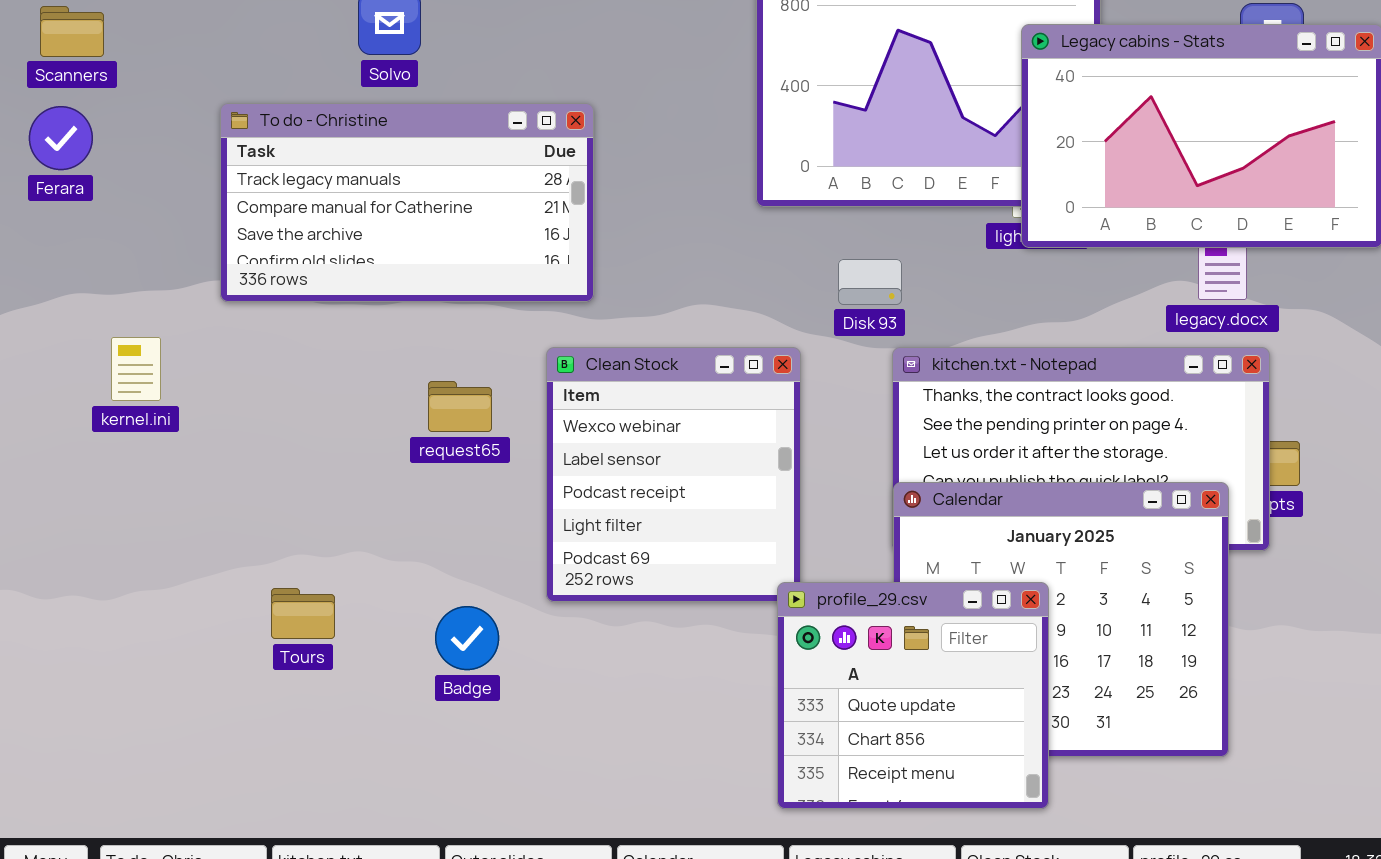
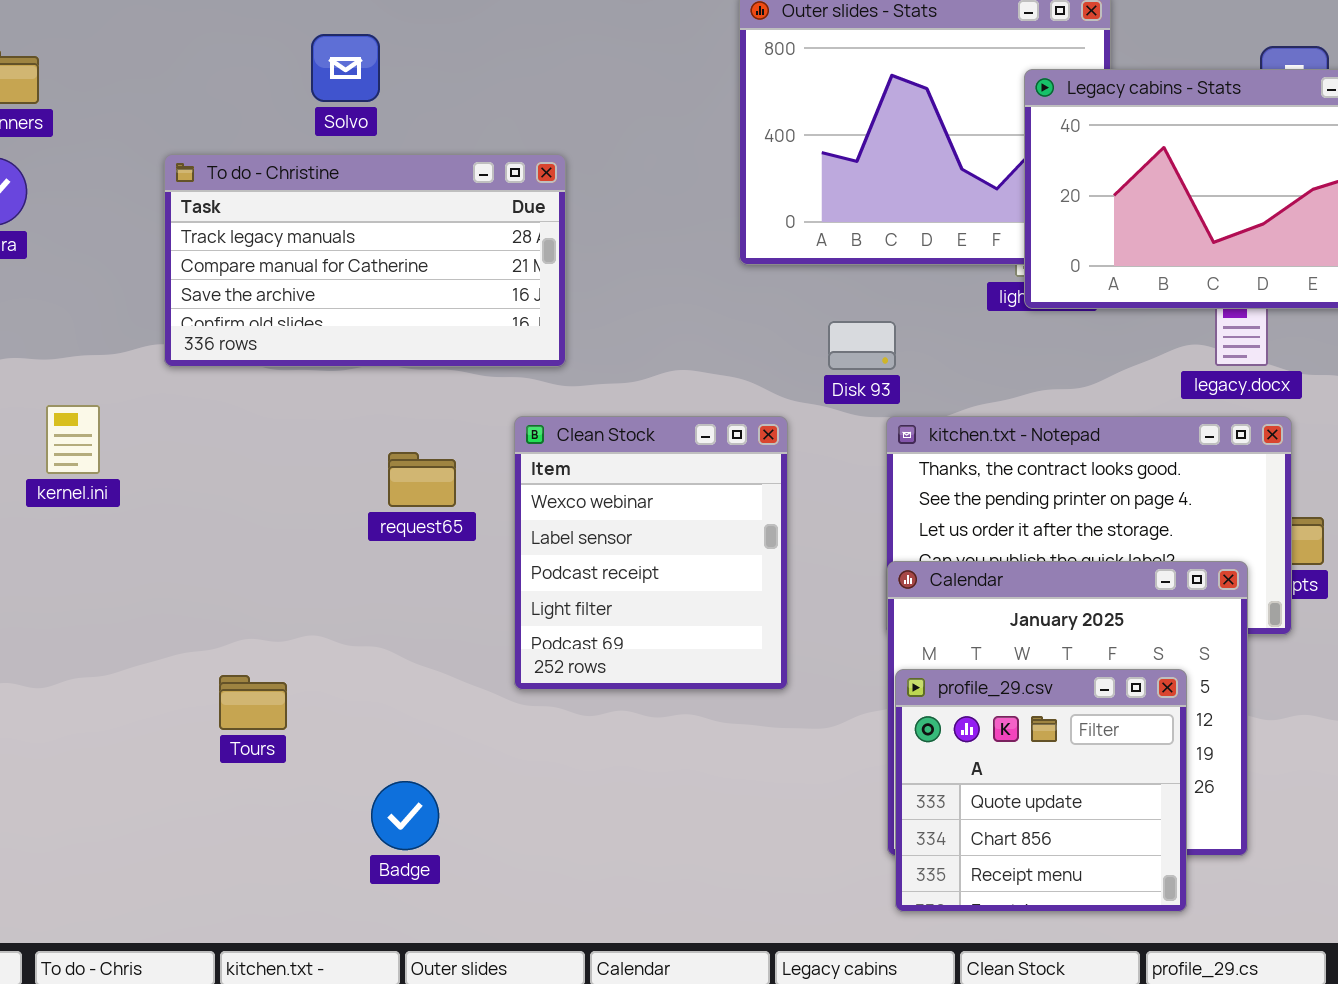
profile_29.csv: [777,582,1049,809] -> [895,669,1187,912], moved
Badge: [435,606,499,670] -> [371,781,439,850], moved

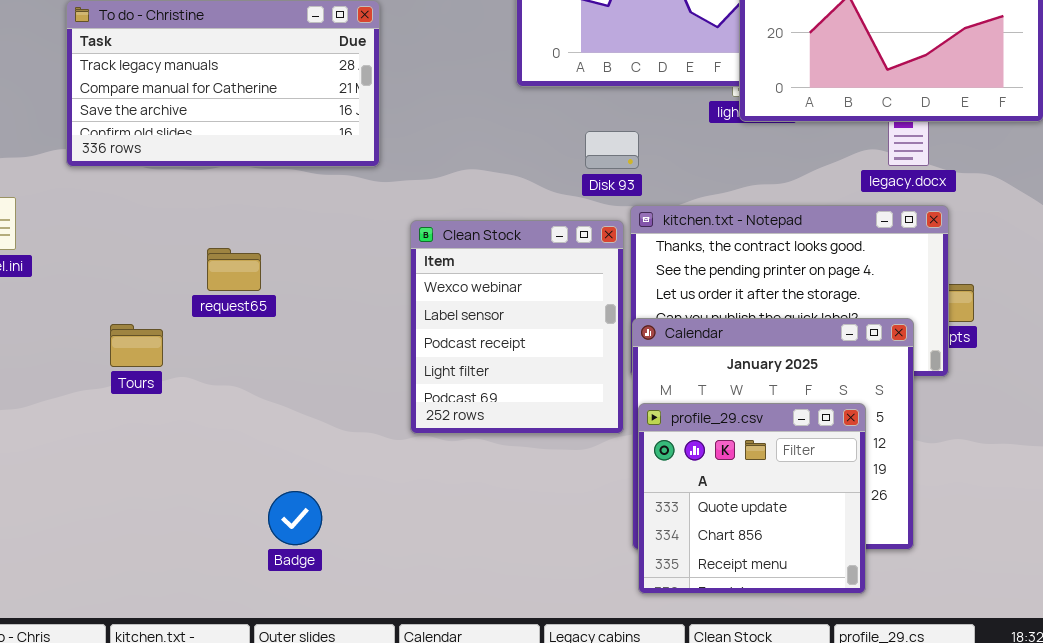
Clean Stock: [514,416,788,690] -> [410,220,624,434], moved
request65: [388,452,456,507] -> [207,248,261,291], moved
Tours: [219,675,287,730] -> [110,324,163,367], moved
Badge: [371,781,439,850] -> [268,491,322,545], moved

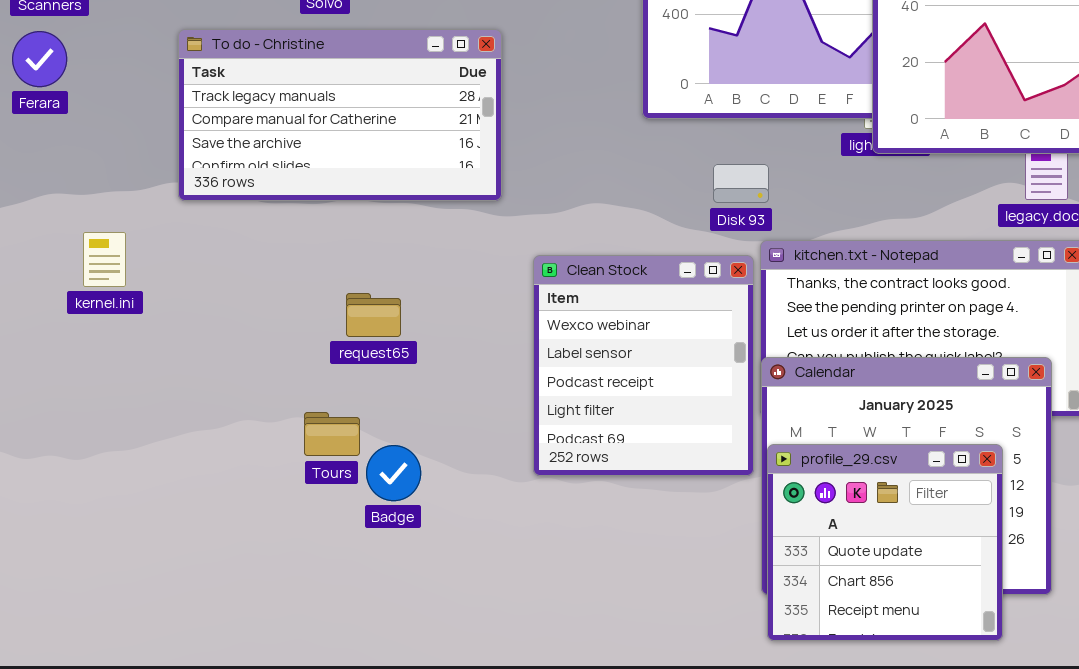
request65: [207,248,261,291] -> [346,293,401,337], moved
Tours: [110,324,163,367] -> [304,412,360,456], moved
Badge: [268,491,322,545] -> [366,445,421,501], moved

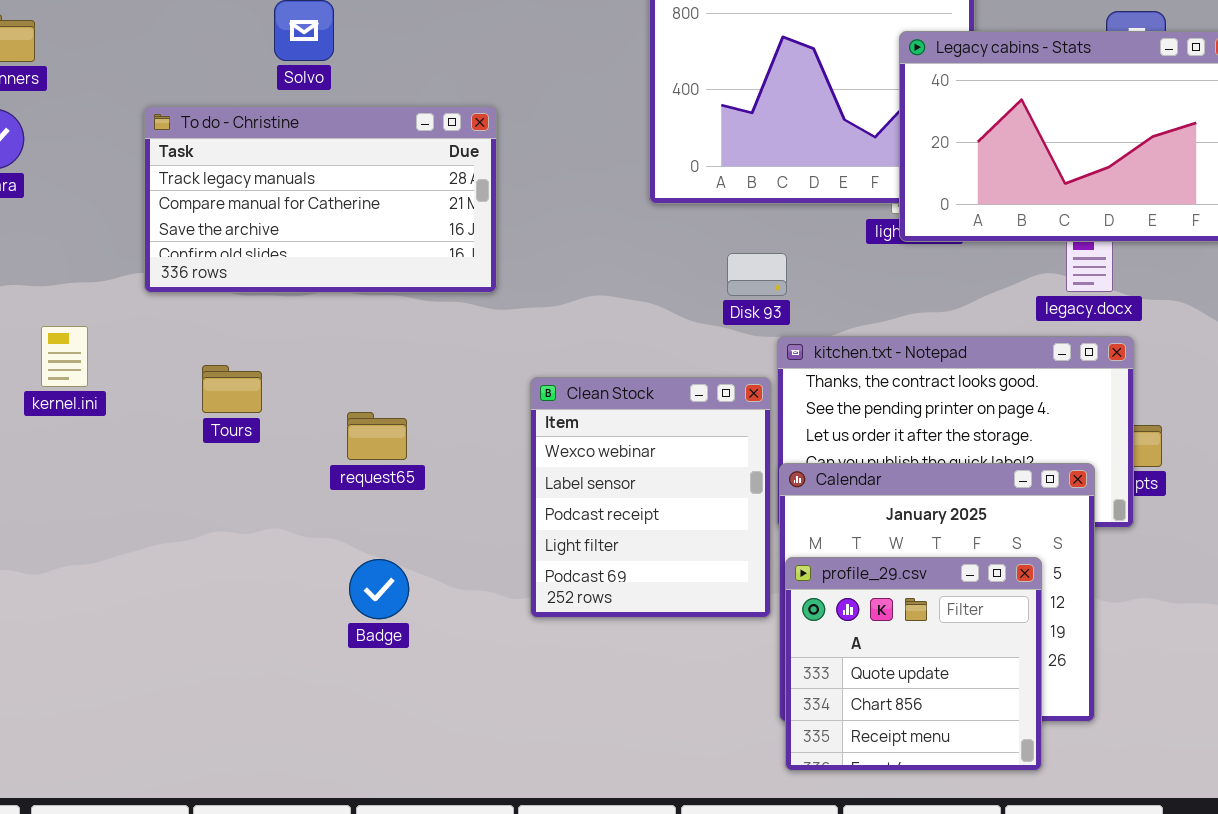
Clean Stock: [533,255,754,476] -> [530,377,771,618], moved
request65: [346,293,401,337] -> [347,412,407,460], moved
Tours: [304,412,360,456] -> [202,365,262,413], moved

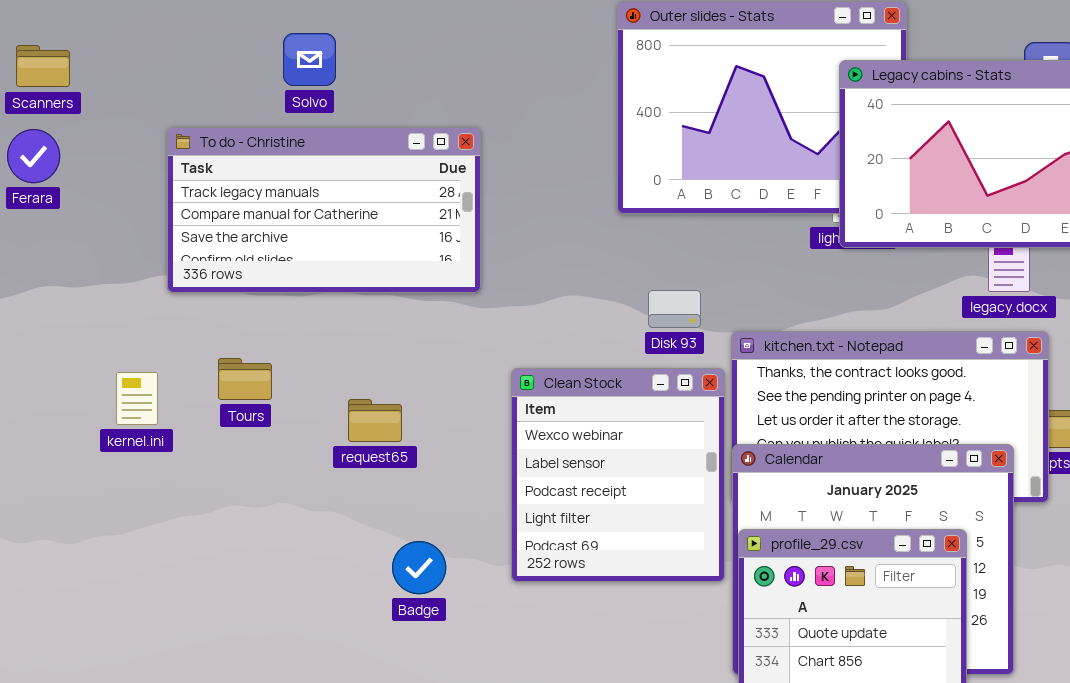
Disk 93: [727,253,787,296] -> [648,290,701,328], moved
kernel.ini: [41,326,88,387] -> [116,372,158,425], moved
Badge: [349,559,409,619] -> [392,541,446,594], moved

